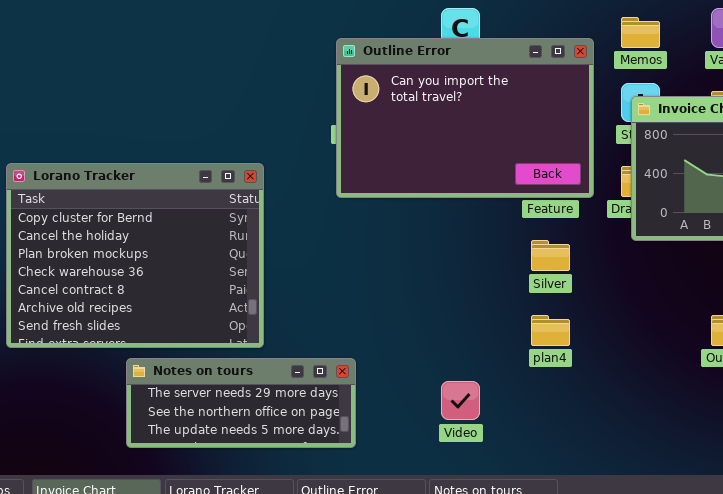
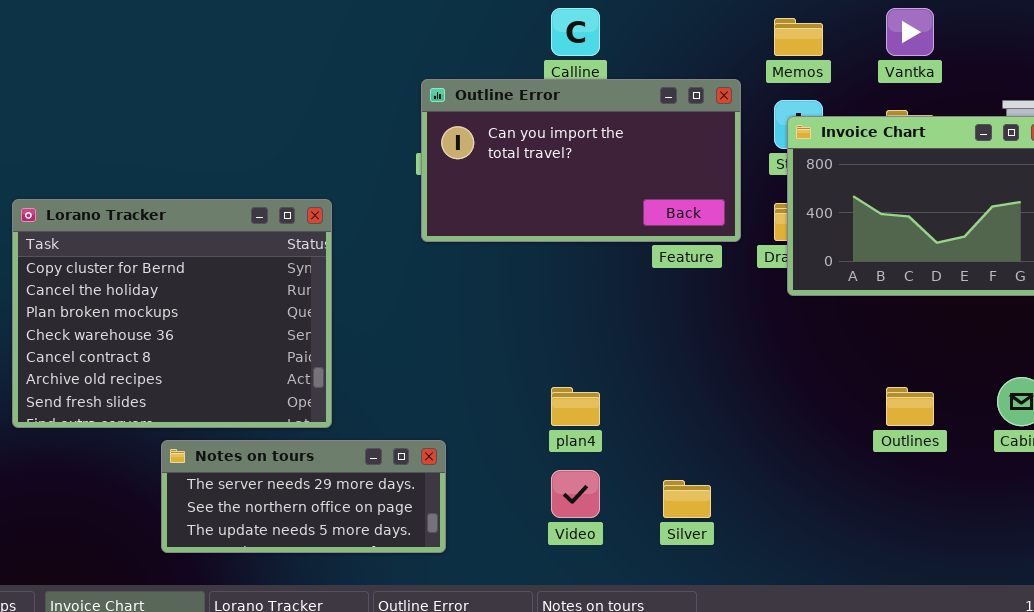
Outline Error: [336,38,594,198] -> [421,79,741,242], resized
Silver: [531,240,570,271] -> [663,480,711,518], moved
plan4: [531,315,570,346] -> [551,387,600,426], moved

